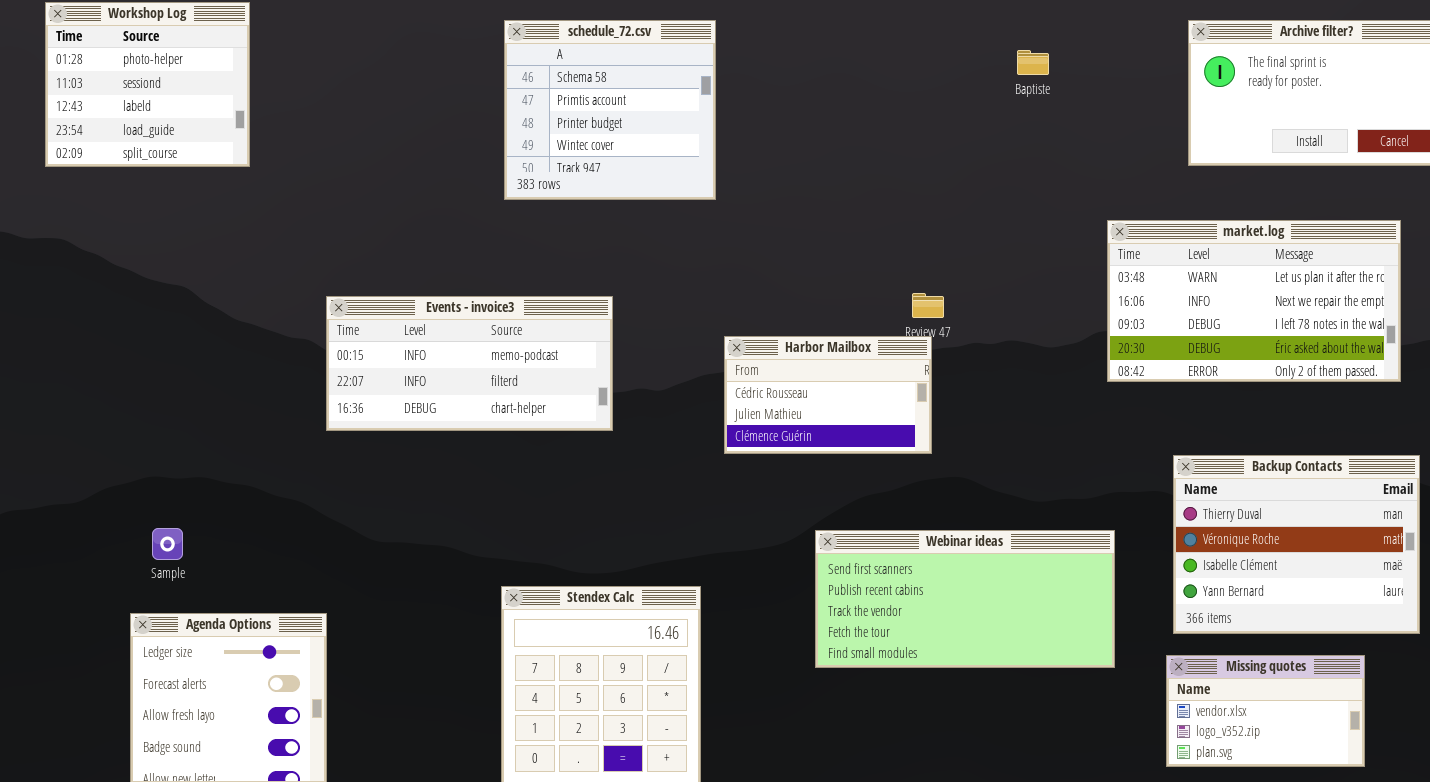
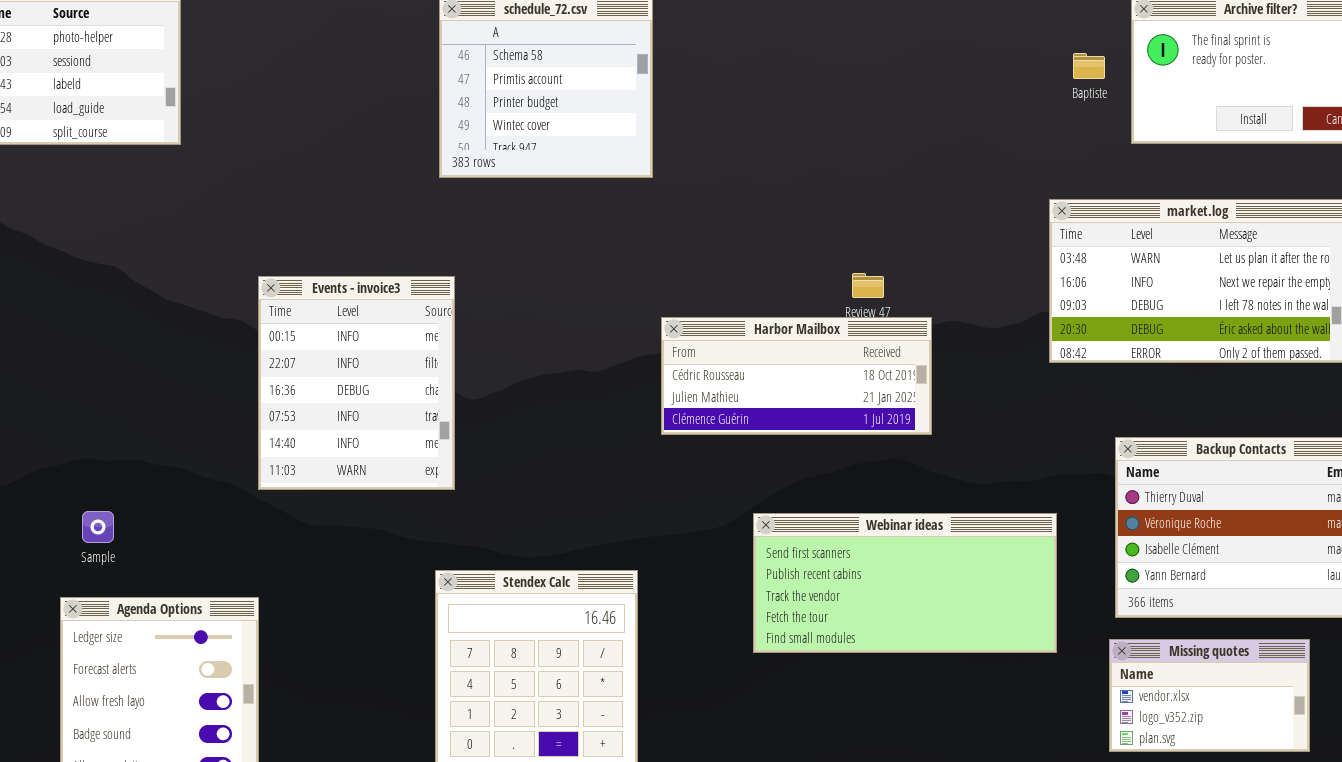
Baptiste: [1017,50,1049,75] -> [1073,53,1105,79], moved
Events - invoice3: [326,296,613,431] -> [258,276,455,490], resized
Harbor Mailbox: [724,336,932,454] -> [661,317,932,435], resized

